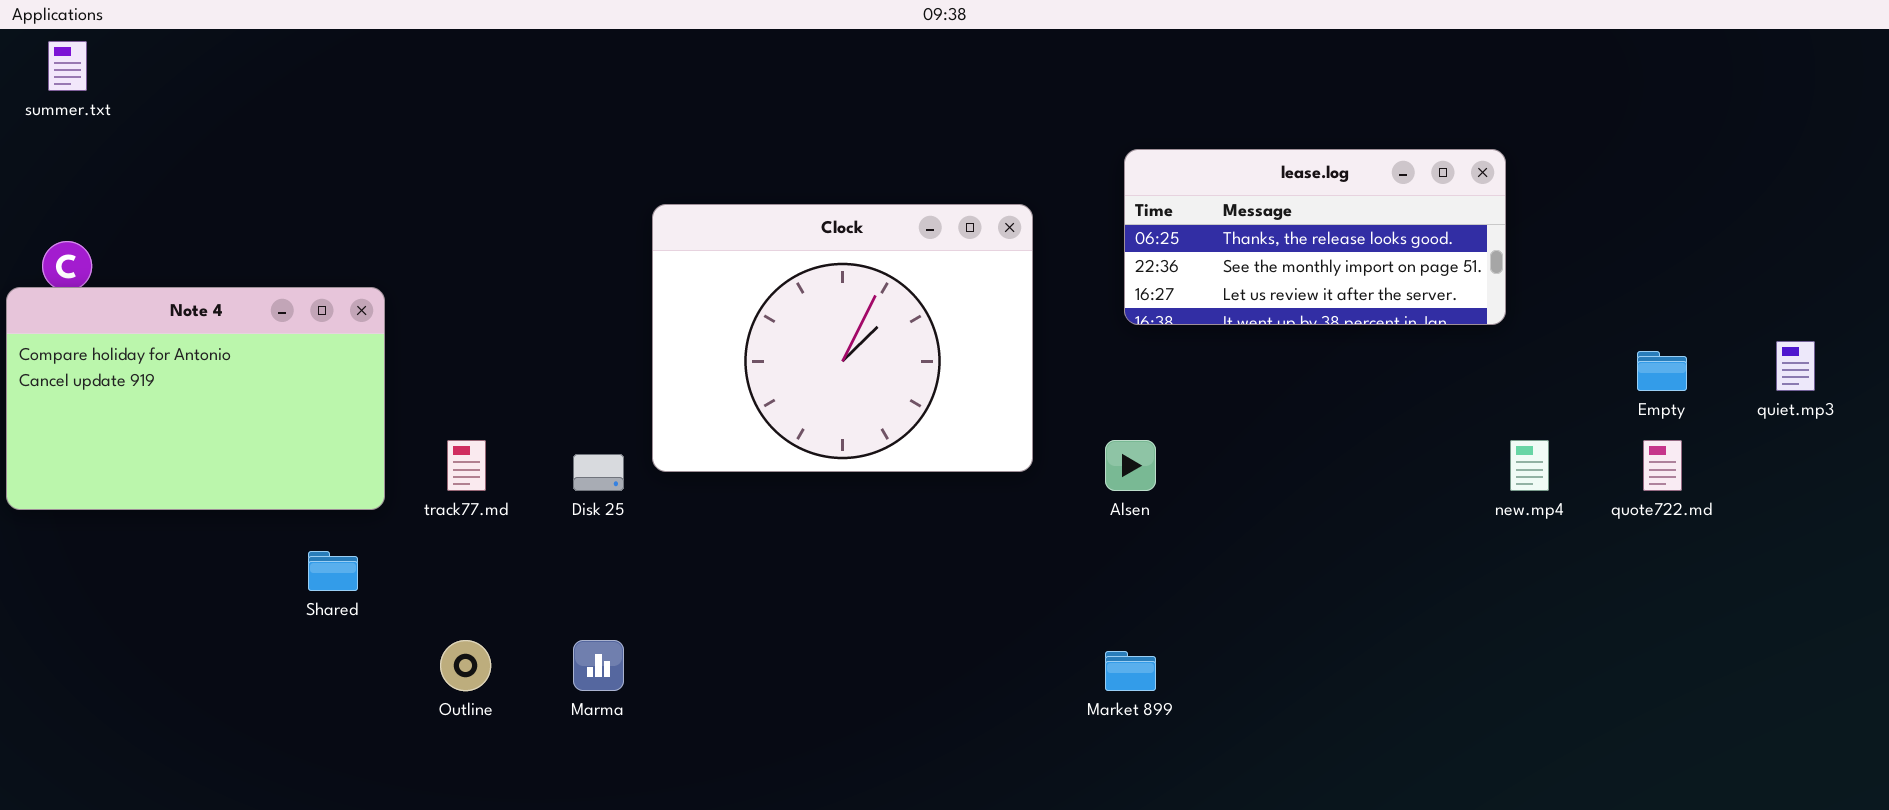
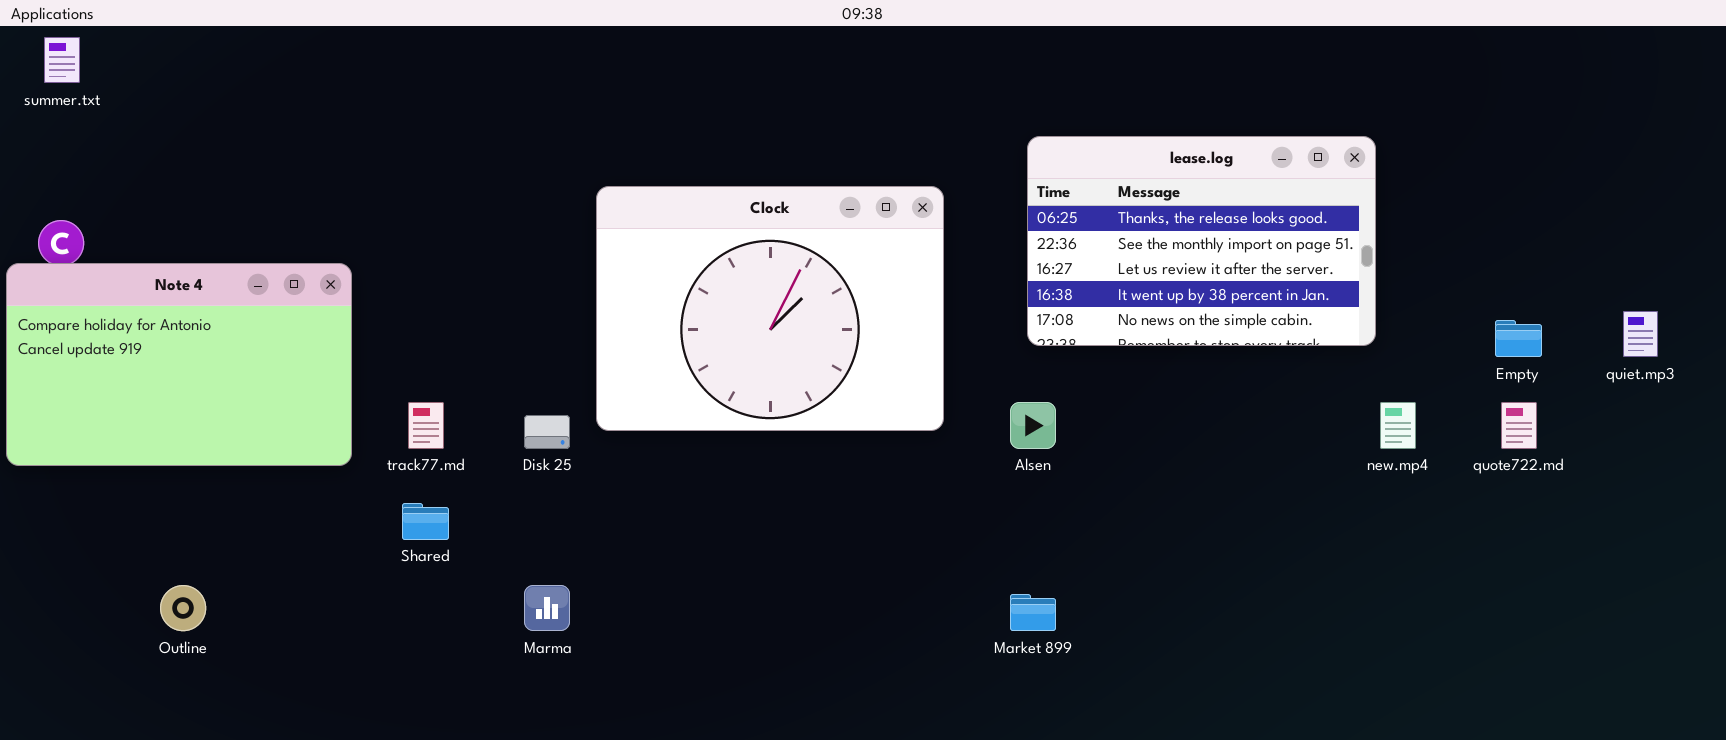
lease.log: [1124,149,1506,325] -> [1027,136,1376,346], resized
Shared: [308,551,358,591] -> [402,503,449,540], moved
Outline: [440,640,491,691] -> [160,585,206,631], moved

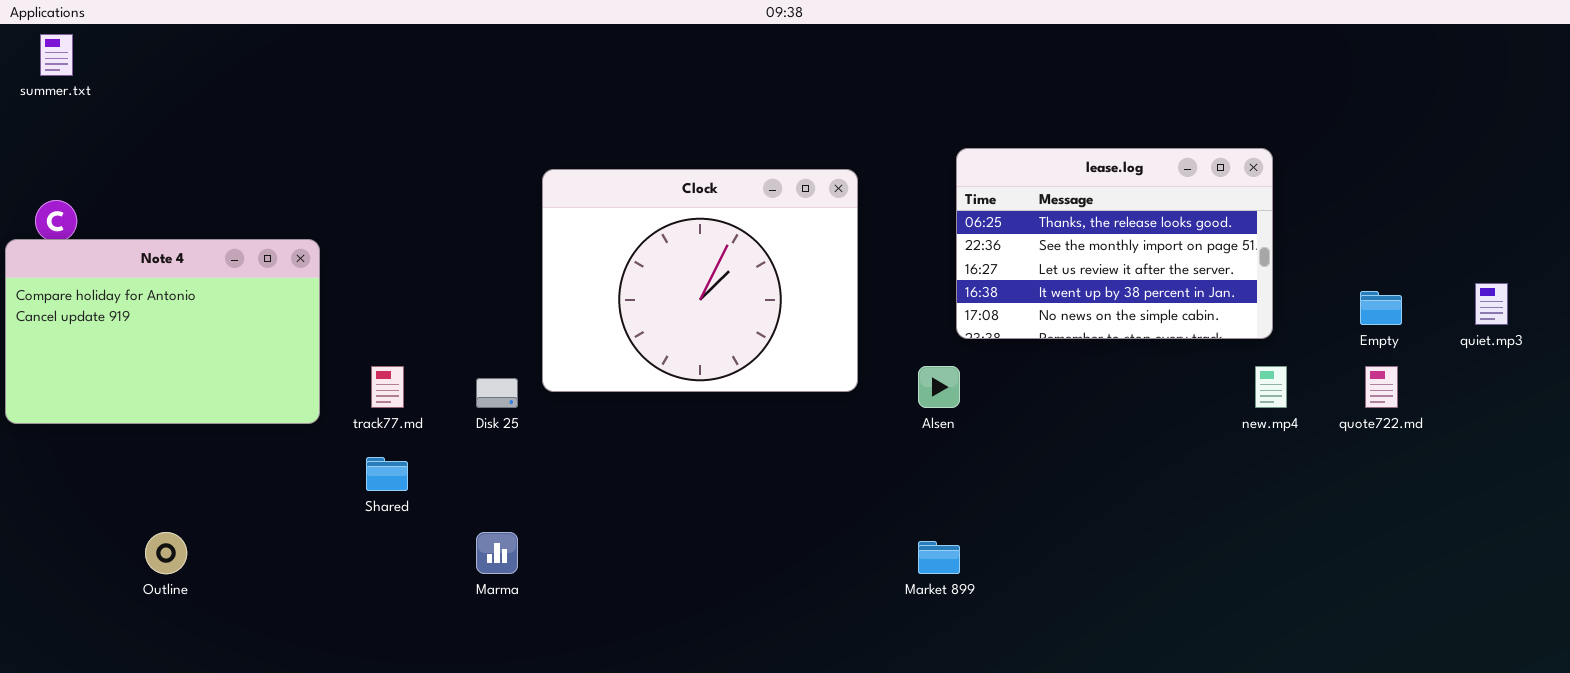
lease.log: [1027,136,1376,346] -> [956,148,1273,339], moved

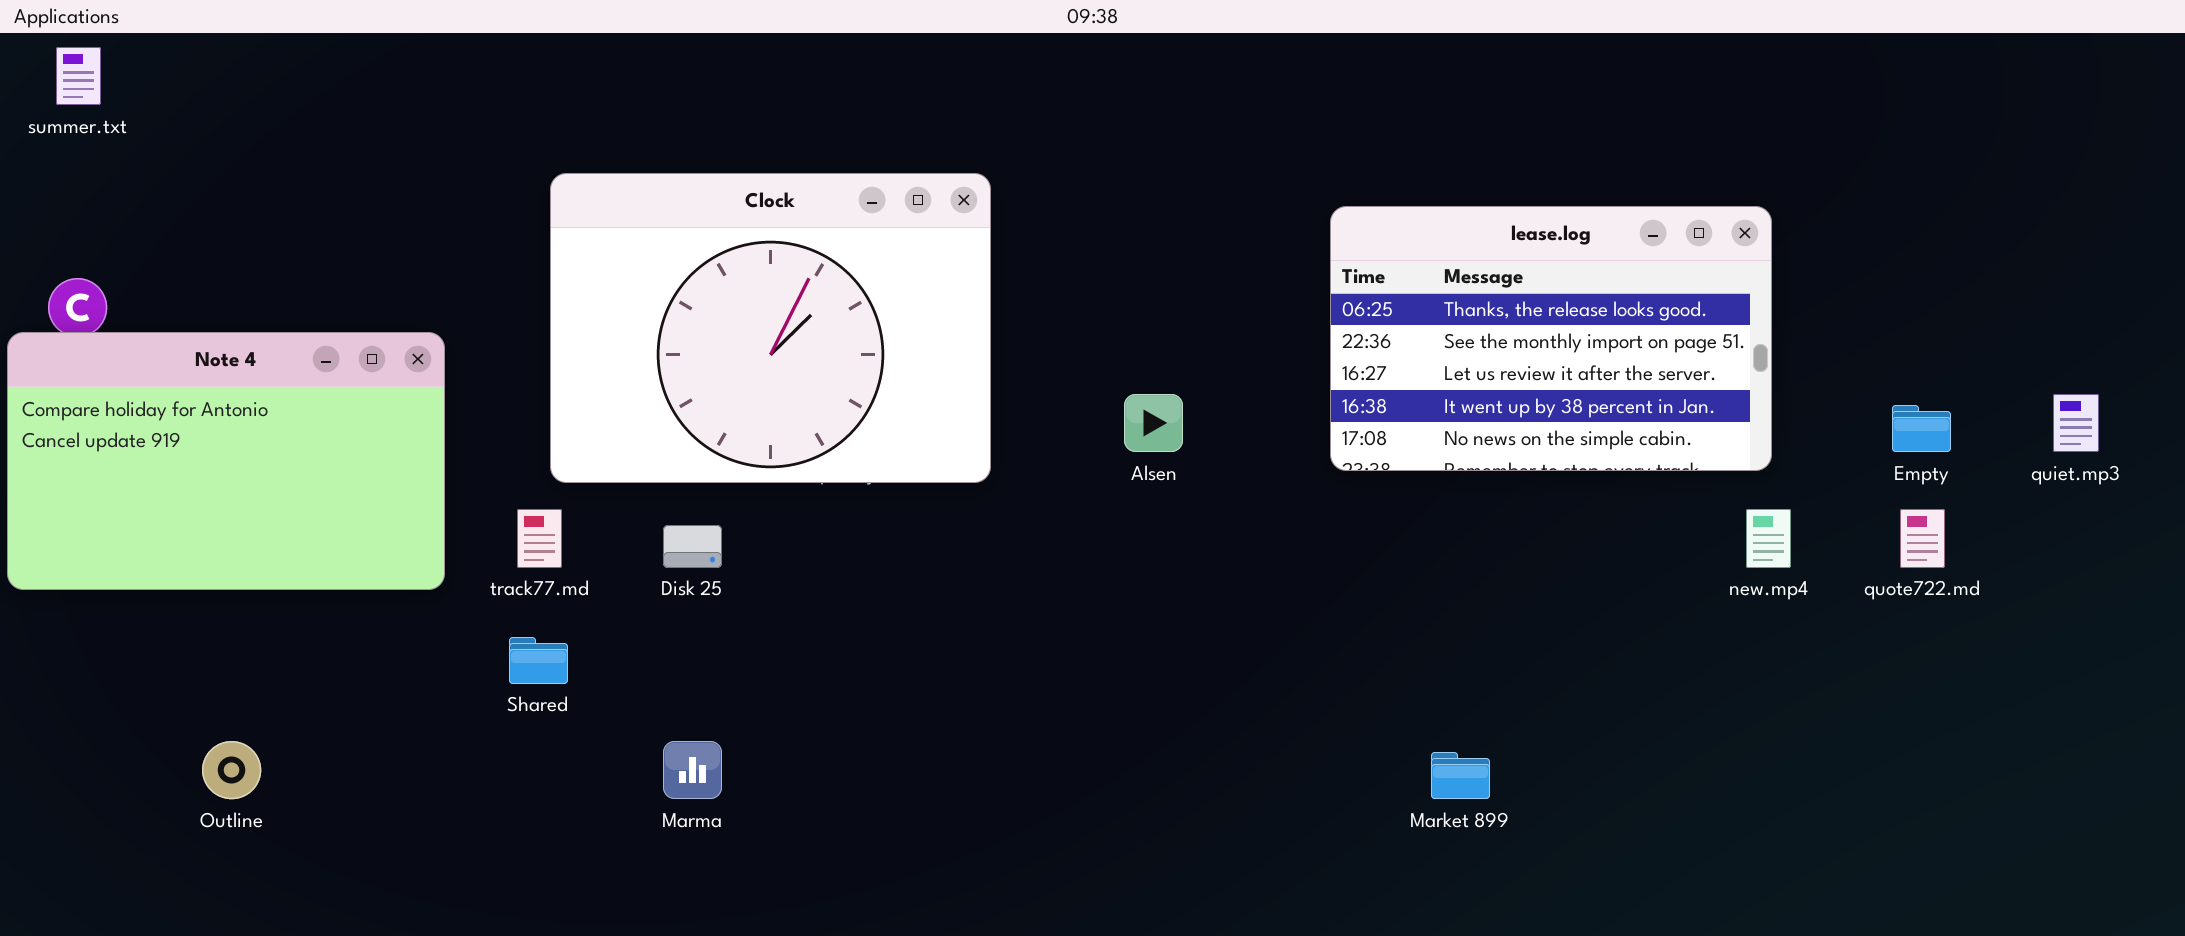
Clock: [542,169,858,392] -> [550,173,991,483], moved
Alsen: [918,366,960,408] -> [1124,394,1183,452], moved
Market 899: [918,541,960,574] -> [1431,752,1490,799], moved

